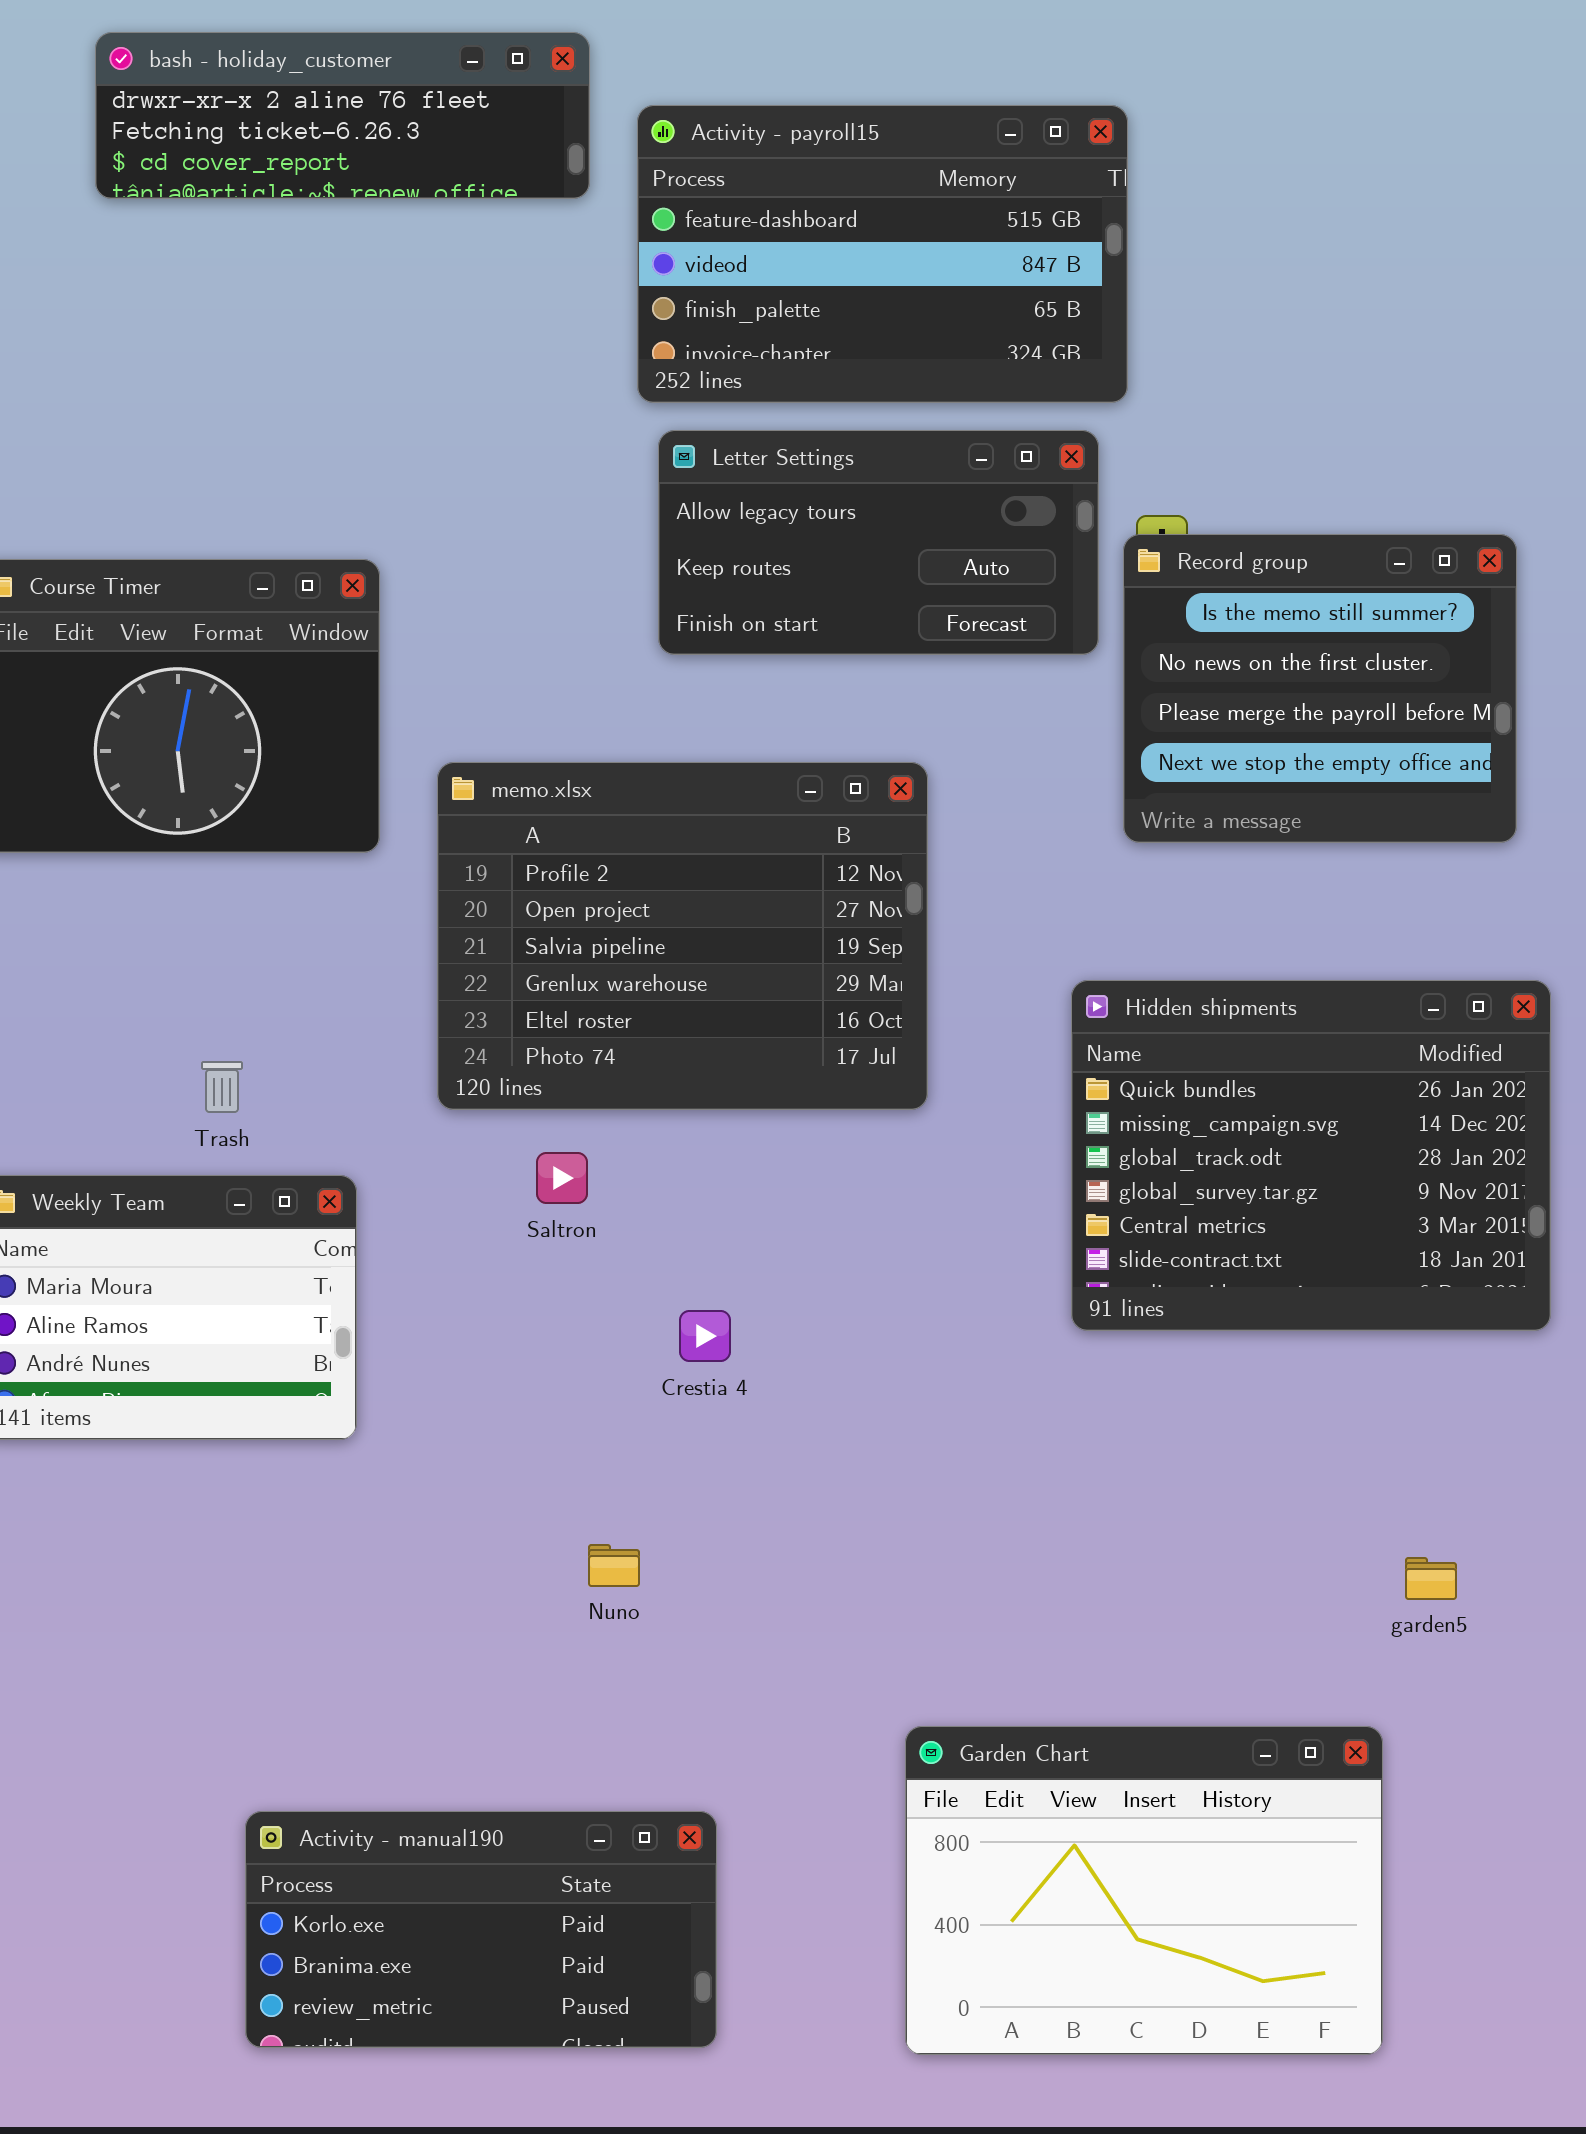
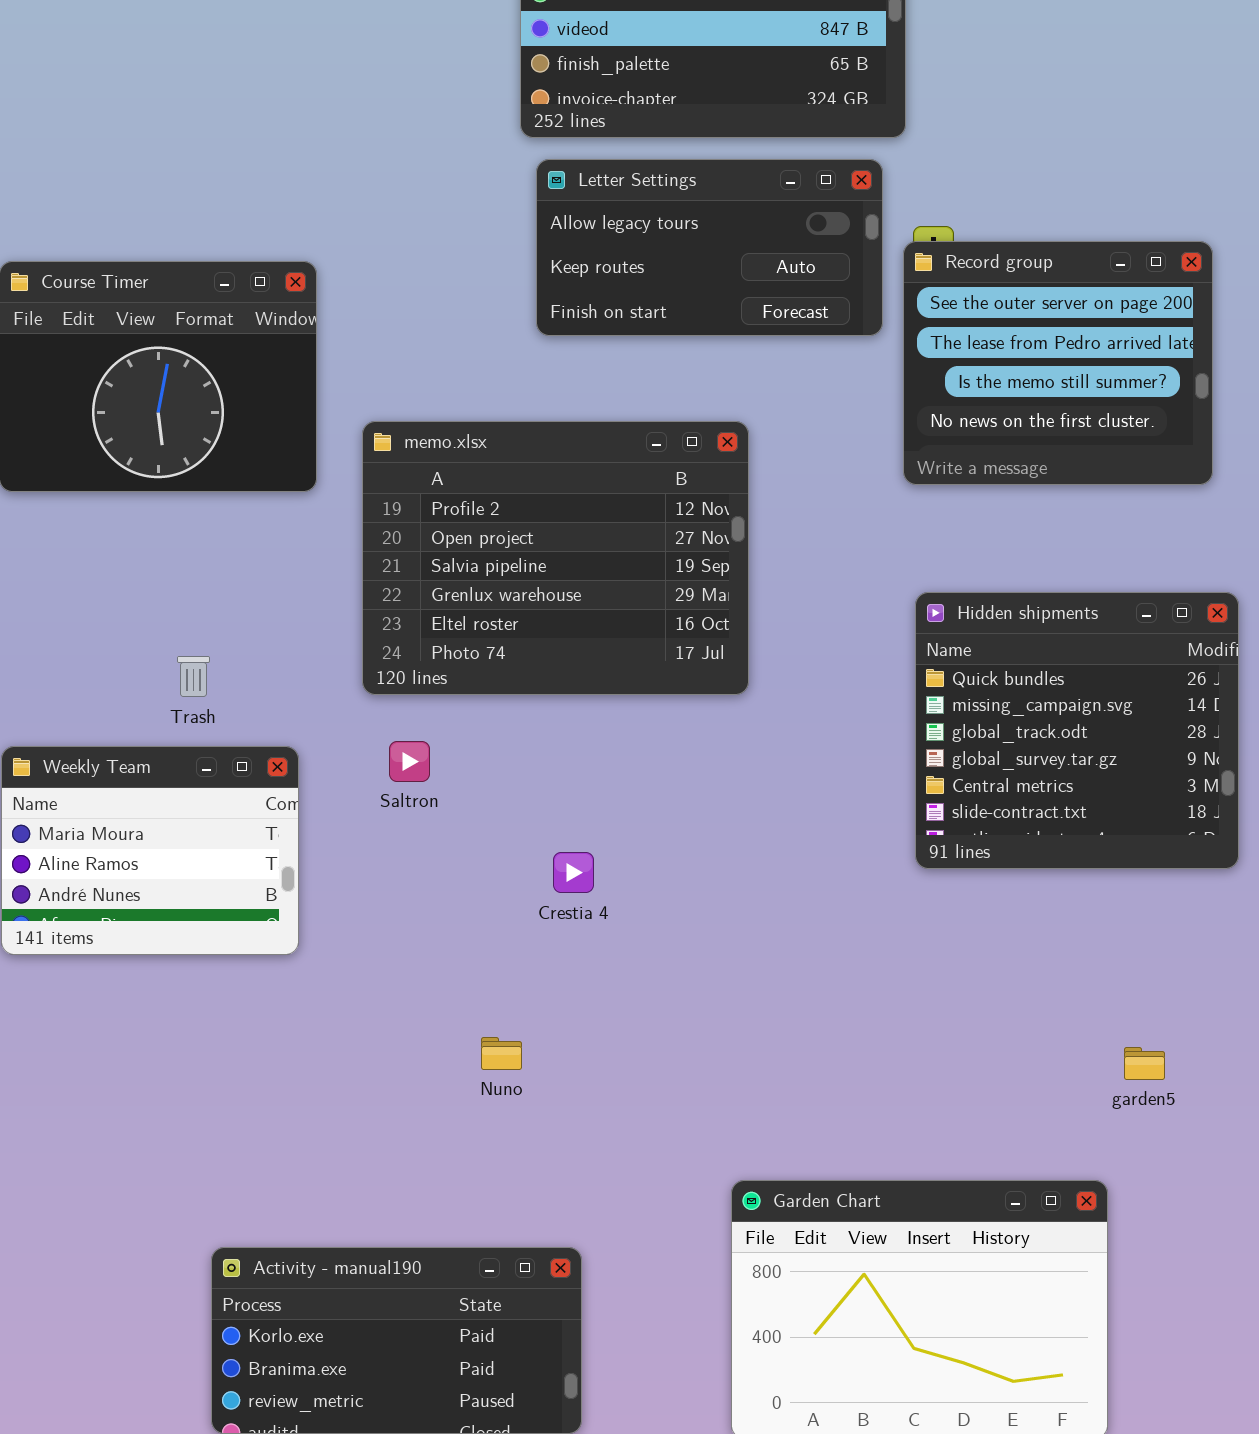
Record group: [1123,534,1517,843] -> [903,241,1213,485], scrolled up 2 rows
Hidden shipments: [1071,980,1551,1331] -> [915,592,1239,869], resized
Saltron: [536,1152,588,1204] -> [389,741,430,782], moved

